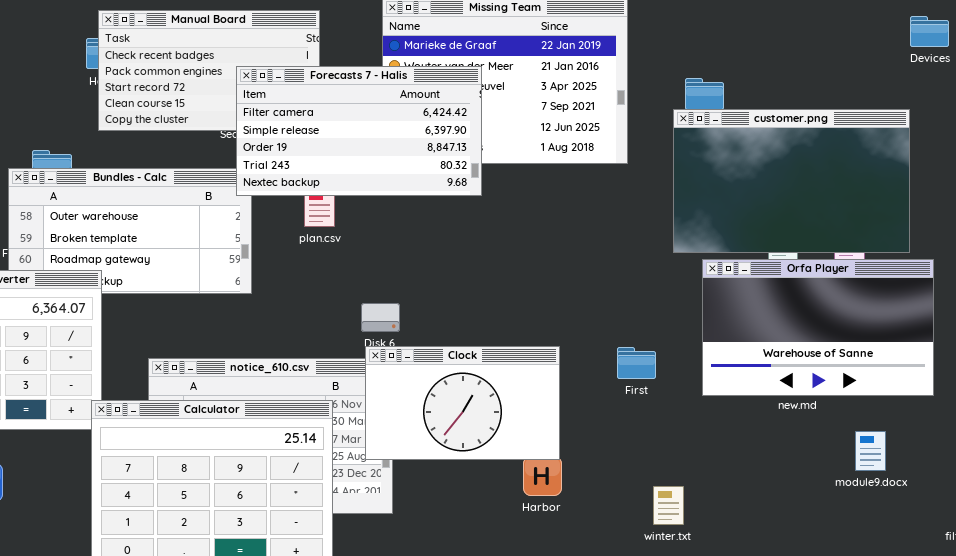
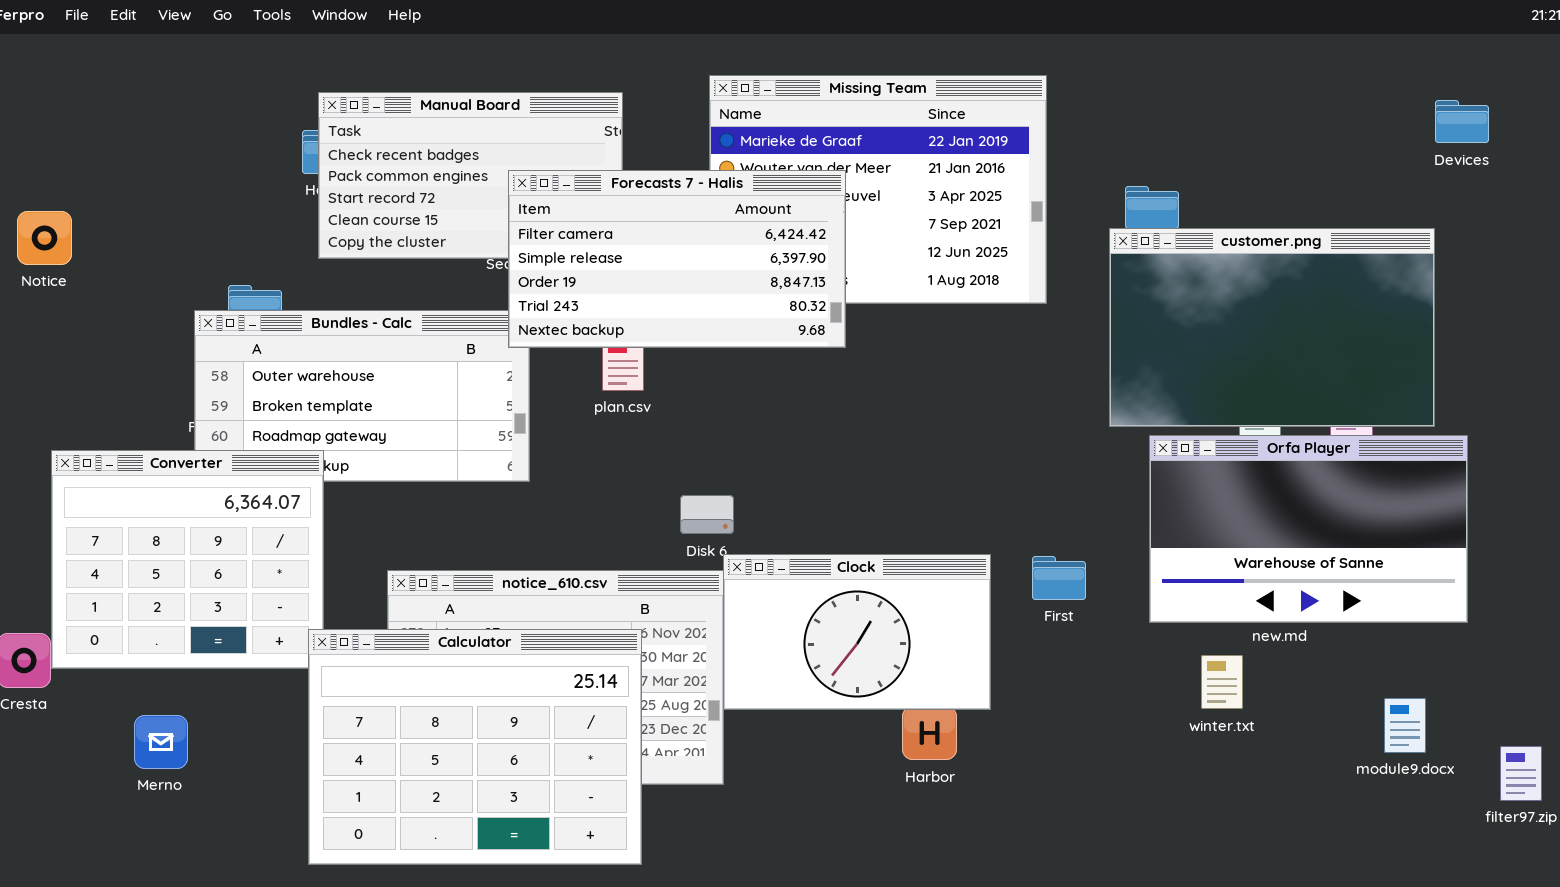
Clock: [365,346,560,460] -> [723,554,991,710], moved
module9.docx: [855,431,886,471] -> [1384,698,1426,753], moved
winter.txt: [653,486,684,525] -> [1201,655,1243,709], moved

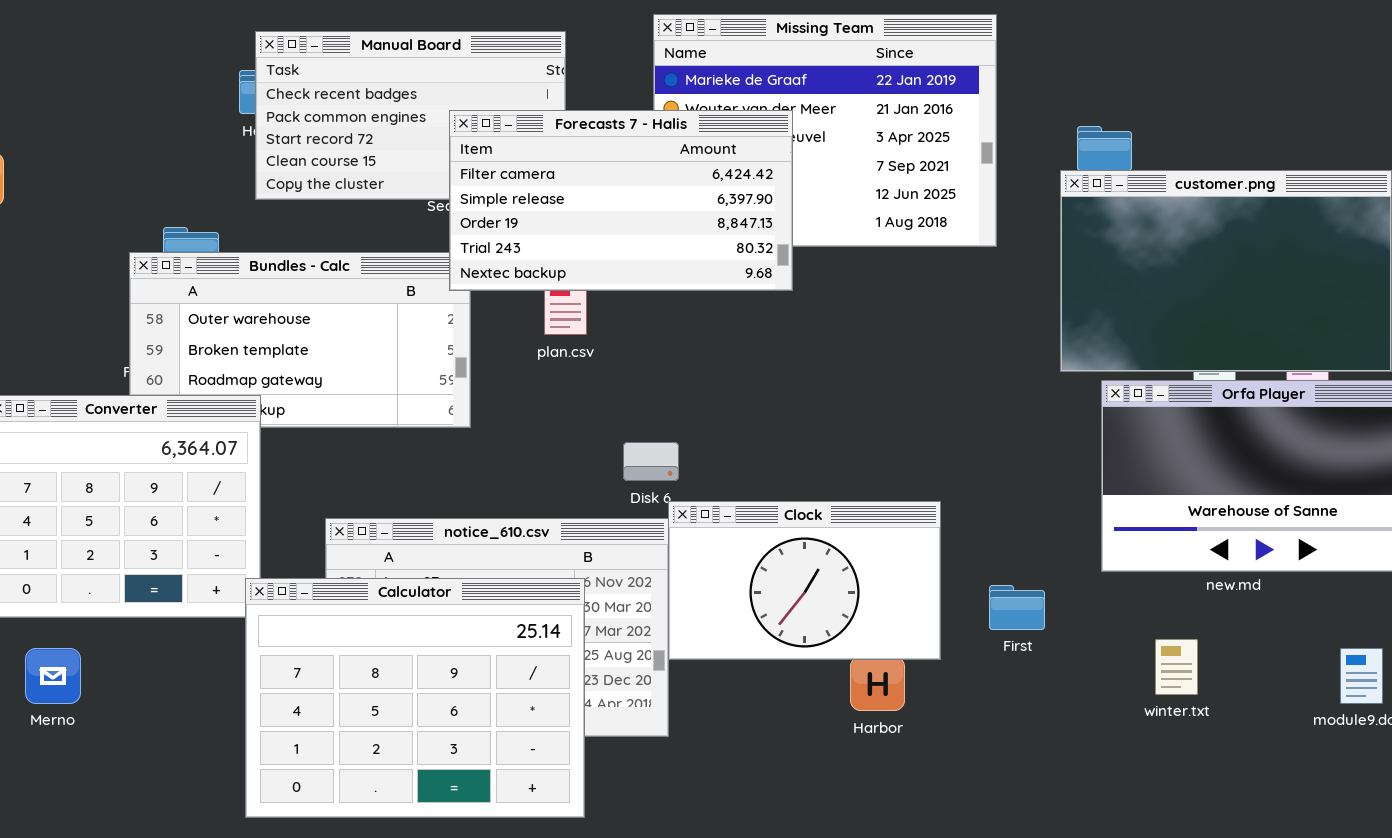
First: [1032,556,1086,600] -> [989,585,1045,630], moved
winter.txt: [1201,655,1243,709] -> [1155,639,1198,695], moved
Merno: [134,715,188,769] -> [25,648,81,704], moved

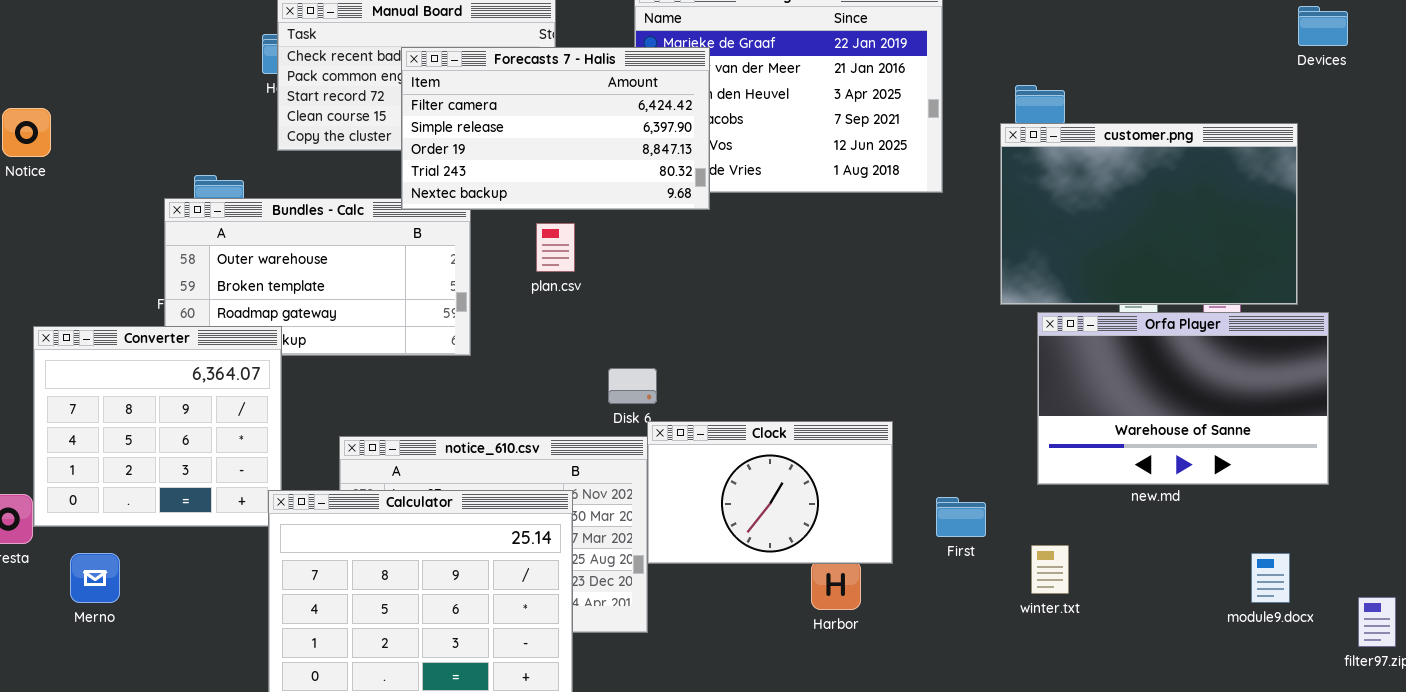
Forecasts 7 - Halis: [449,110,793,291] -> [401,47,710,210], moved
winter.txt: [1155,639,1198,695] -> [1031,545,1069,594], moved

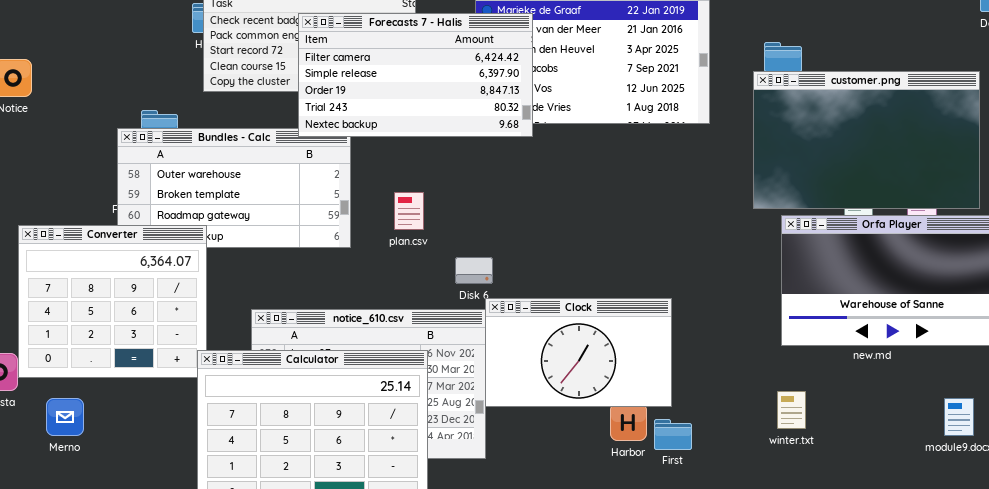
plan.csv: [536,223,575,272] -> [394,192,424,230], moved
First: [936,497,986,537] -> [654,419,692,450], moved

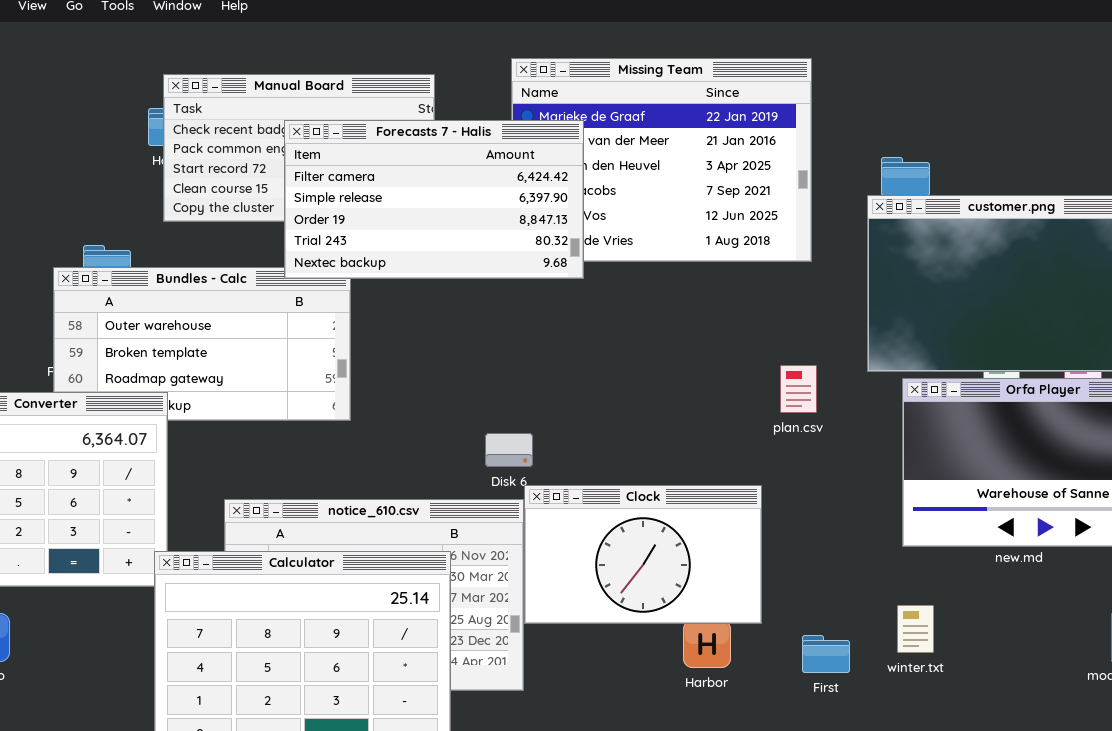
plan.csv: [394,192,424,230] -> [780,365,817,413], moved
First: [654,419,692,450] -> [802,635,850,673], moved

